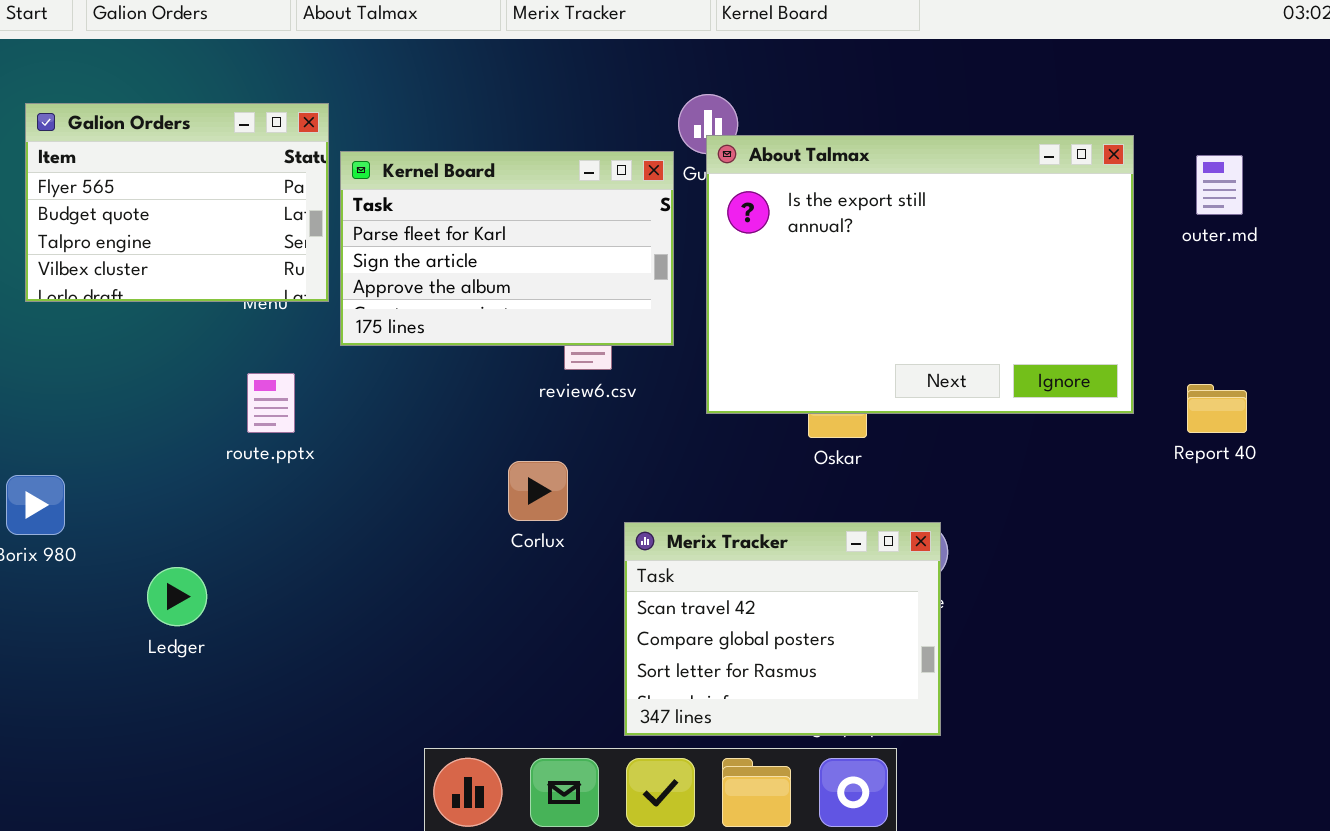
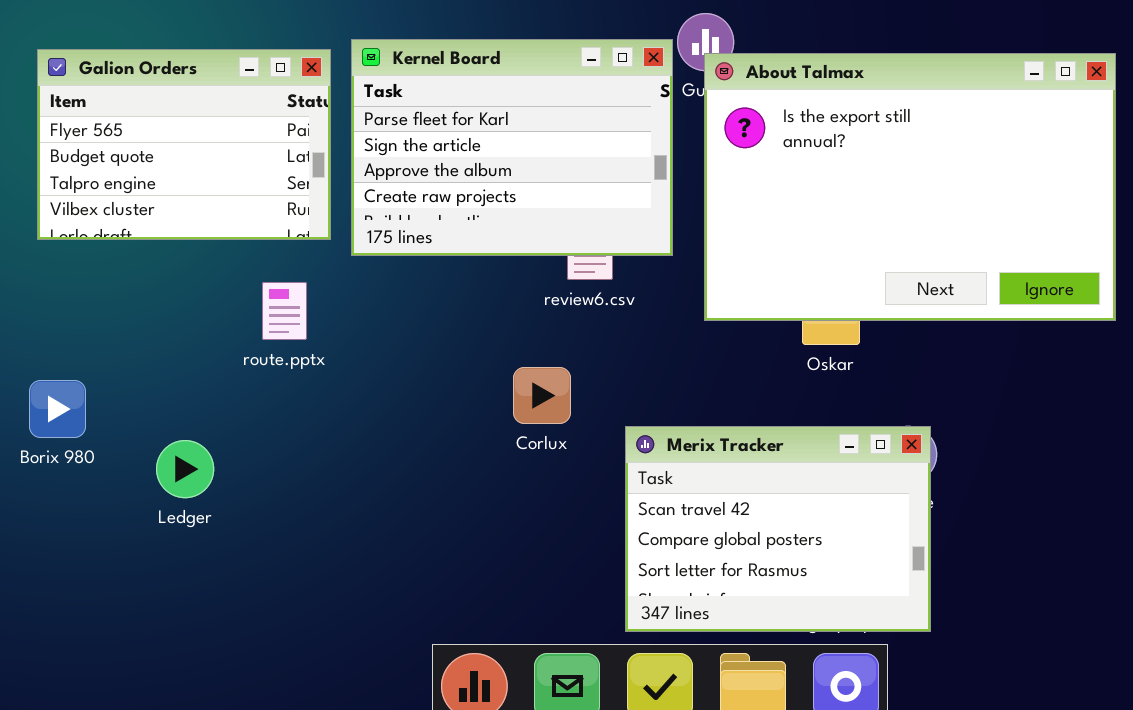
Galion Orders: [25,103,329,302] -> [37,49,331,240], moved
Kernel Board: [340,151,674,346] -> [351,39,673,256], resized
Ledger: [147,567,207,626] -> [156,440,214,498], moved

